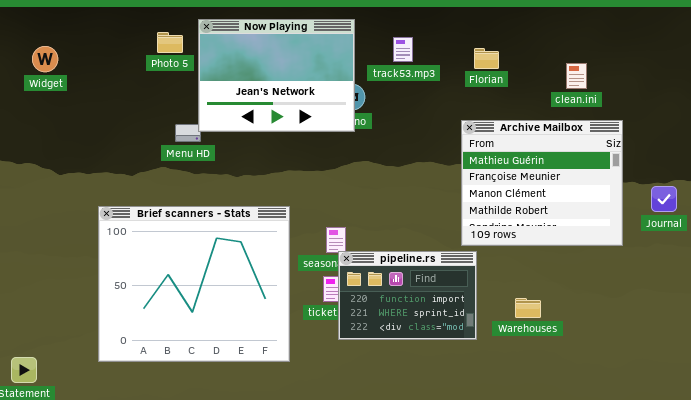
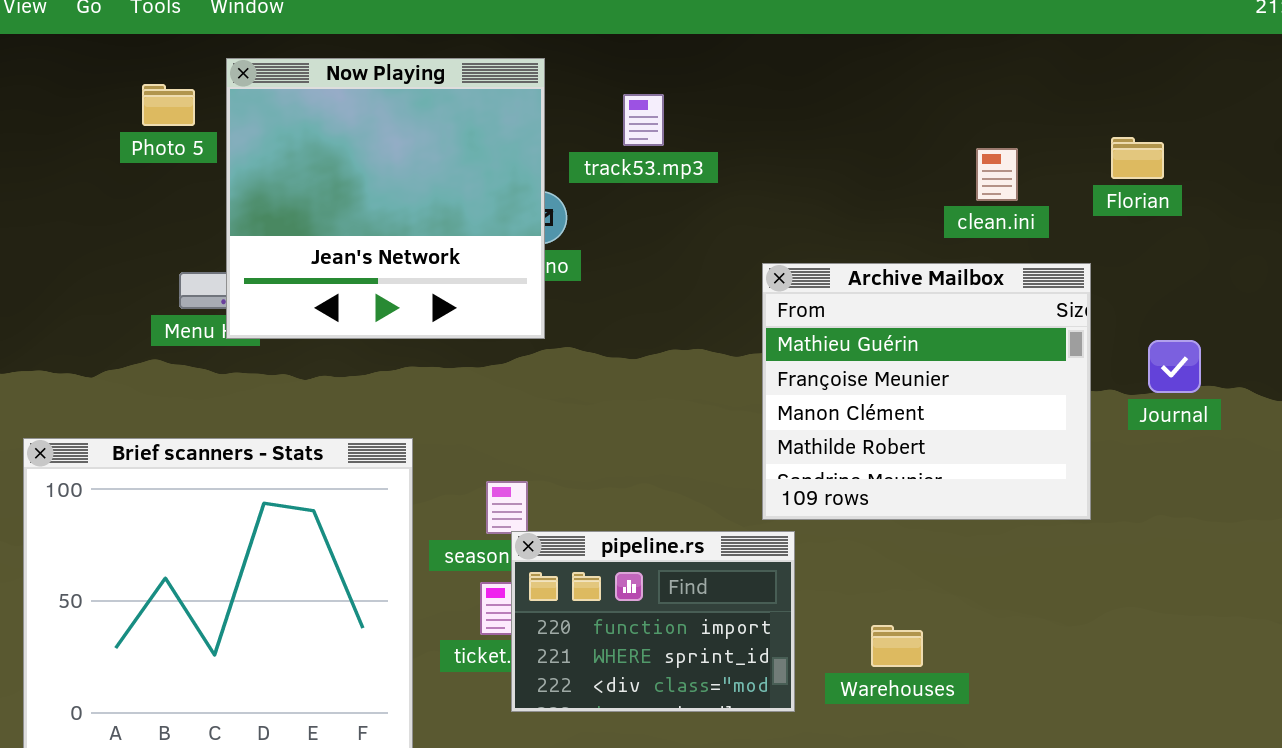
Now Playing: [198,19,355,132] -> [226,58,545,339], resized
Florian: [474,48,499,69] -> [1111,137,1164,179], moved
Journal: [651,186,677,212] -> [1148,340,1201,393], moved

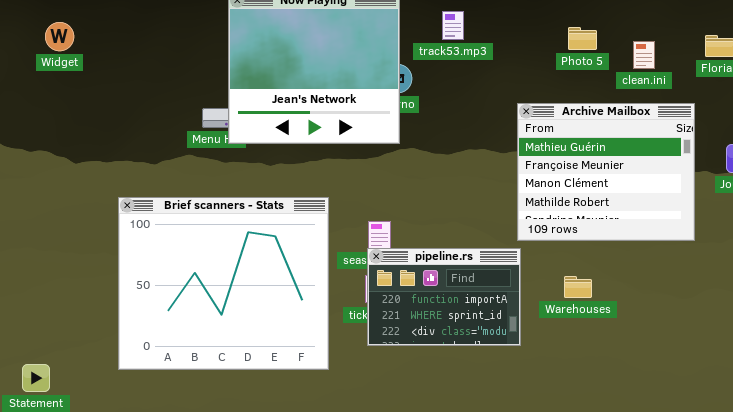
Photo 5: [142,84,195,126] -> [568,27,597,50], moved
pipeline.rs: [511,531,795,712] -> [367,248,521,346], moved
Warehouses: [871,625,923,667] -> [564,276,592,298], moved

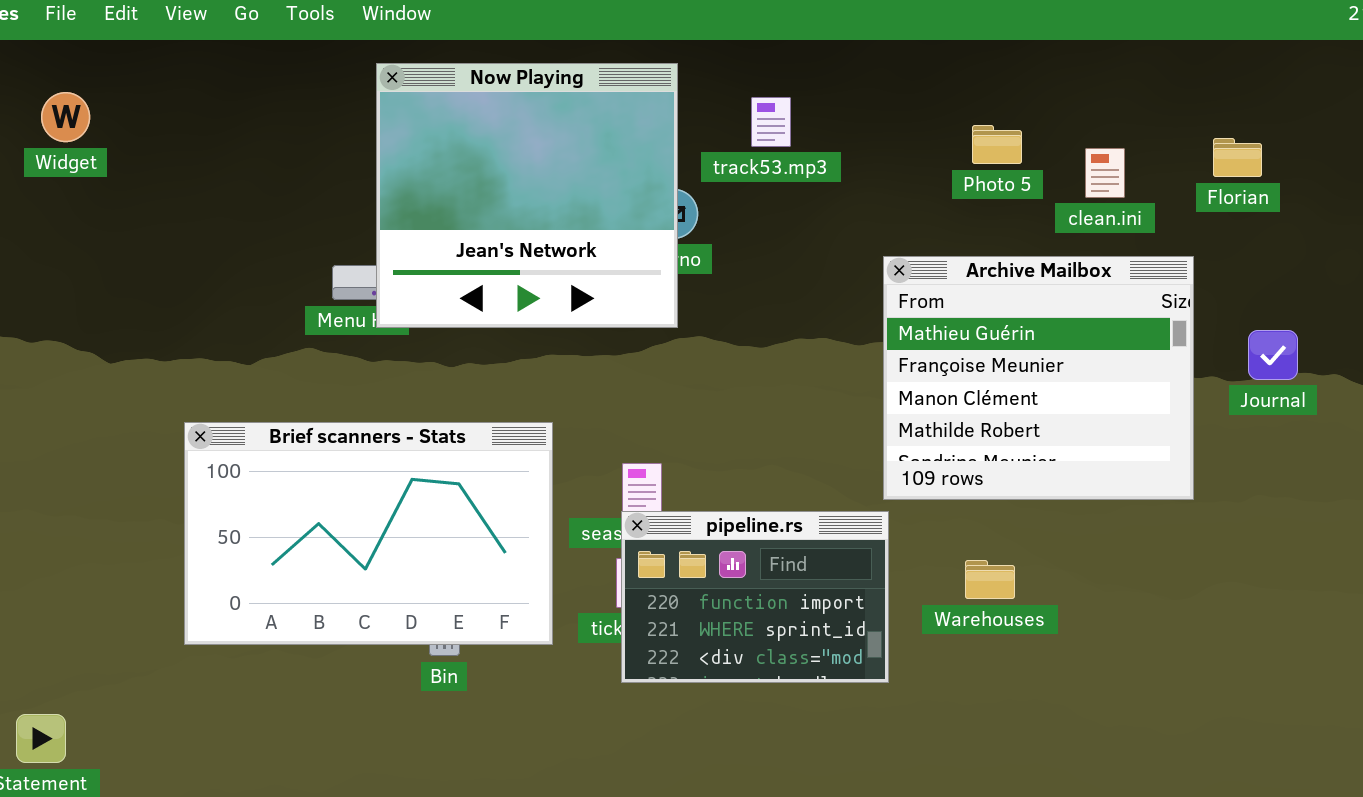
Widget: [45,22,74,51] -> [41,92,90,142], moved
Brief scanners - Stats: [118,197,329,370] -> [184,422,553,645], resized

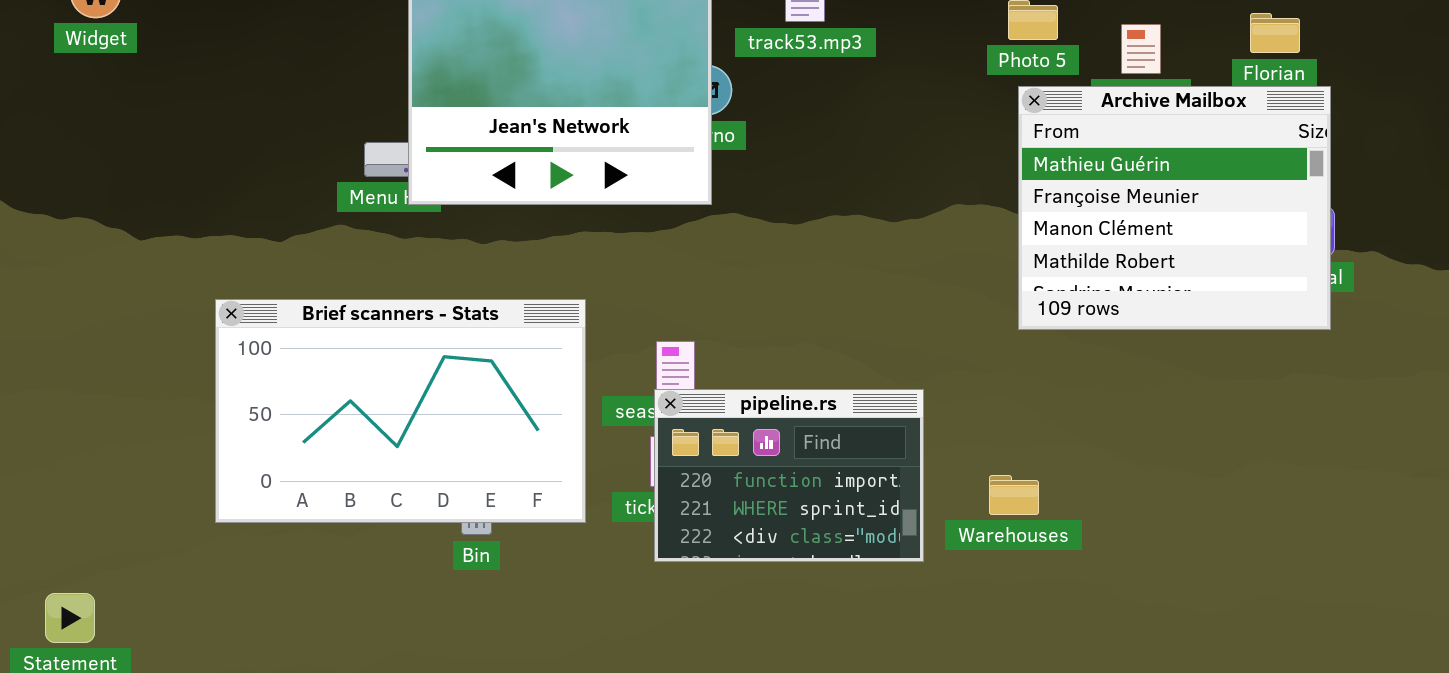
Archive Mailbox: [883,256,1194,500] -> [1018,86,1331,330], moved
Warehouses: [965,560,1015,599] -> [989,475,1039,515], moved

